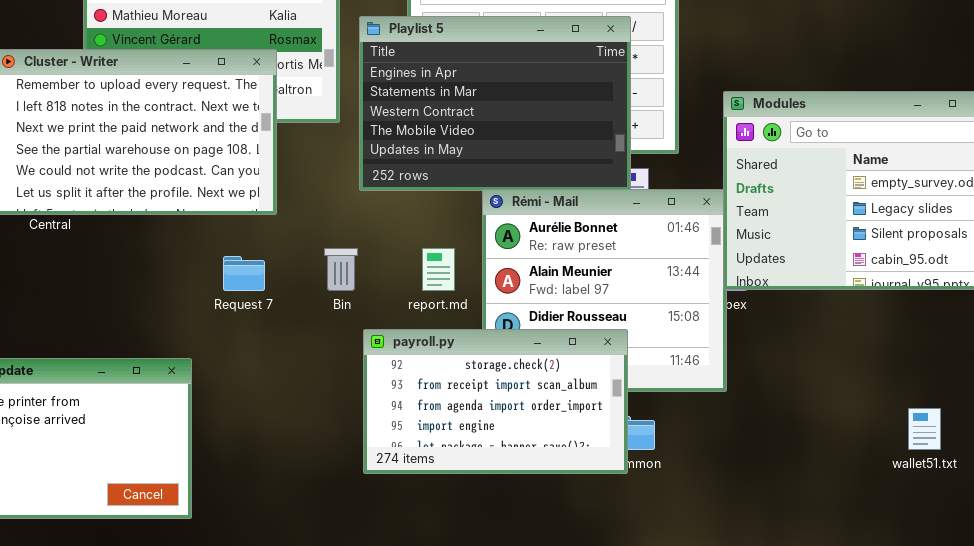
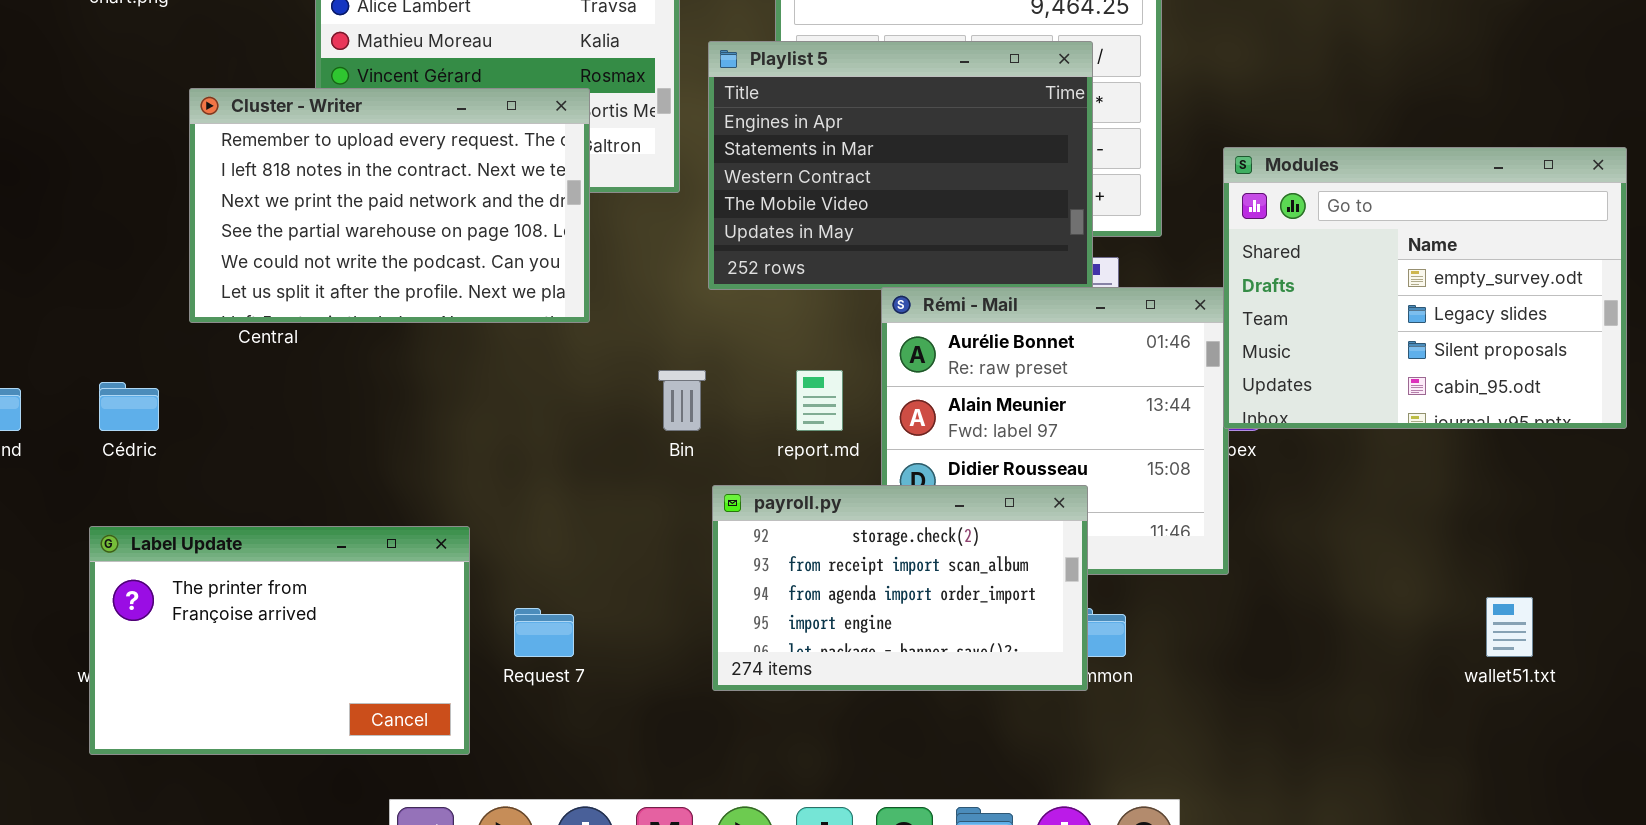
Request 7: [223,256,265,291] -> [514,608,574,657], moved

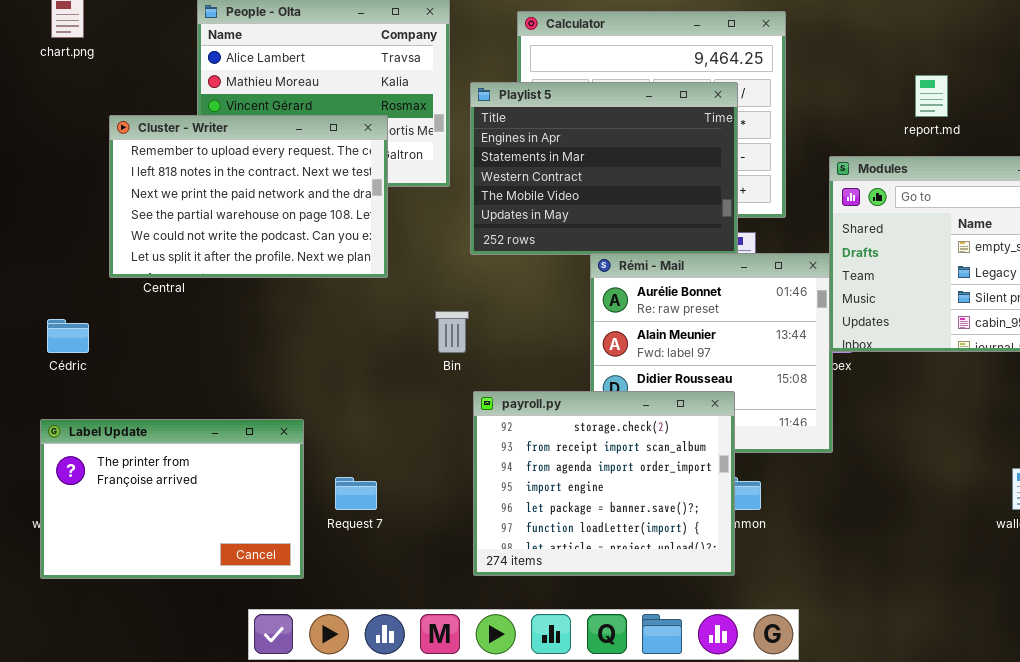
report.md: [796,370,843,431] -> [915,75,948,117], moved
payroll.py: [712,485,1088,691] -> [473,391,735,576], resized

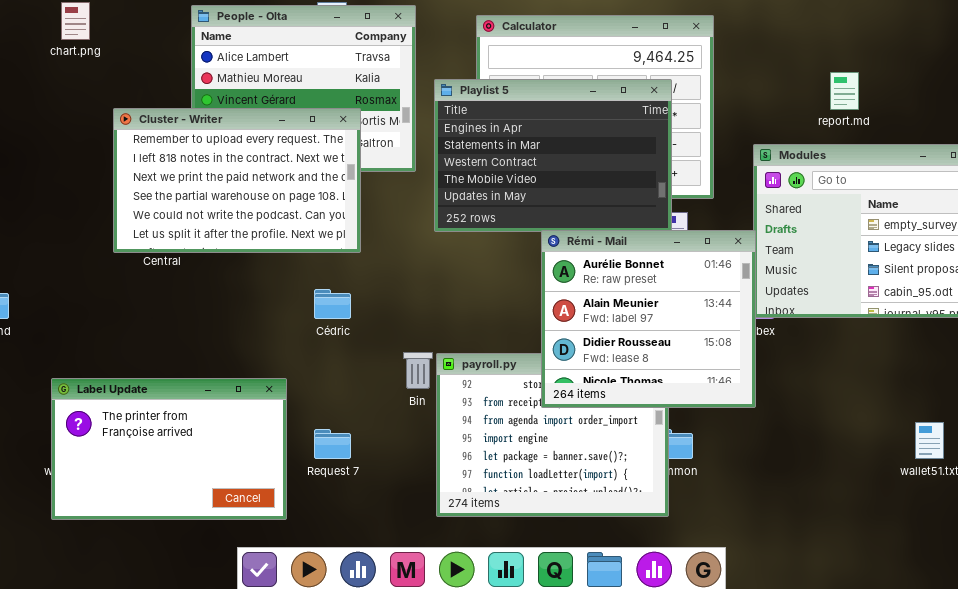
Rémi - Mail: [590,253,833,453] -> [541,230,756,408], raised
Bin: [435,311,469,353] -> [403,352,433,389], moved
Cédric: [47,319,89,353] -> [314,289,351,319], moved

